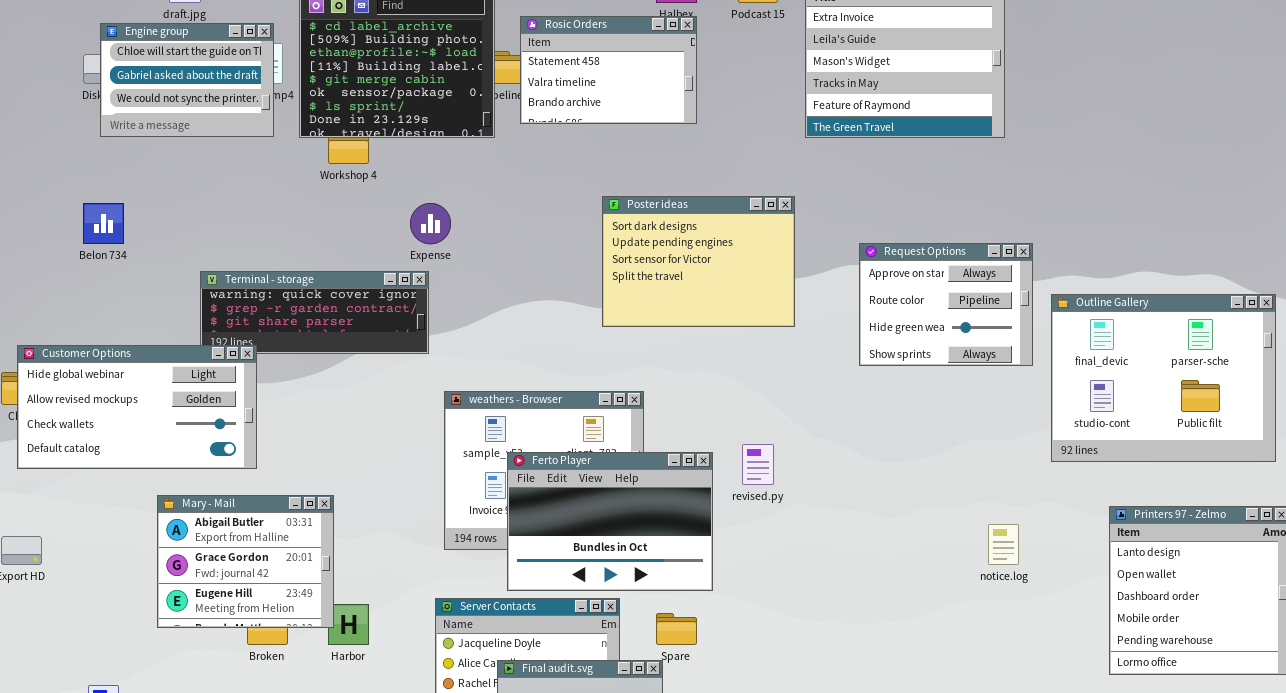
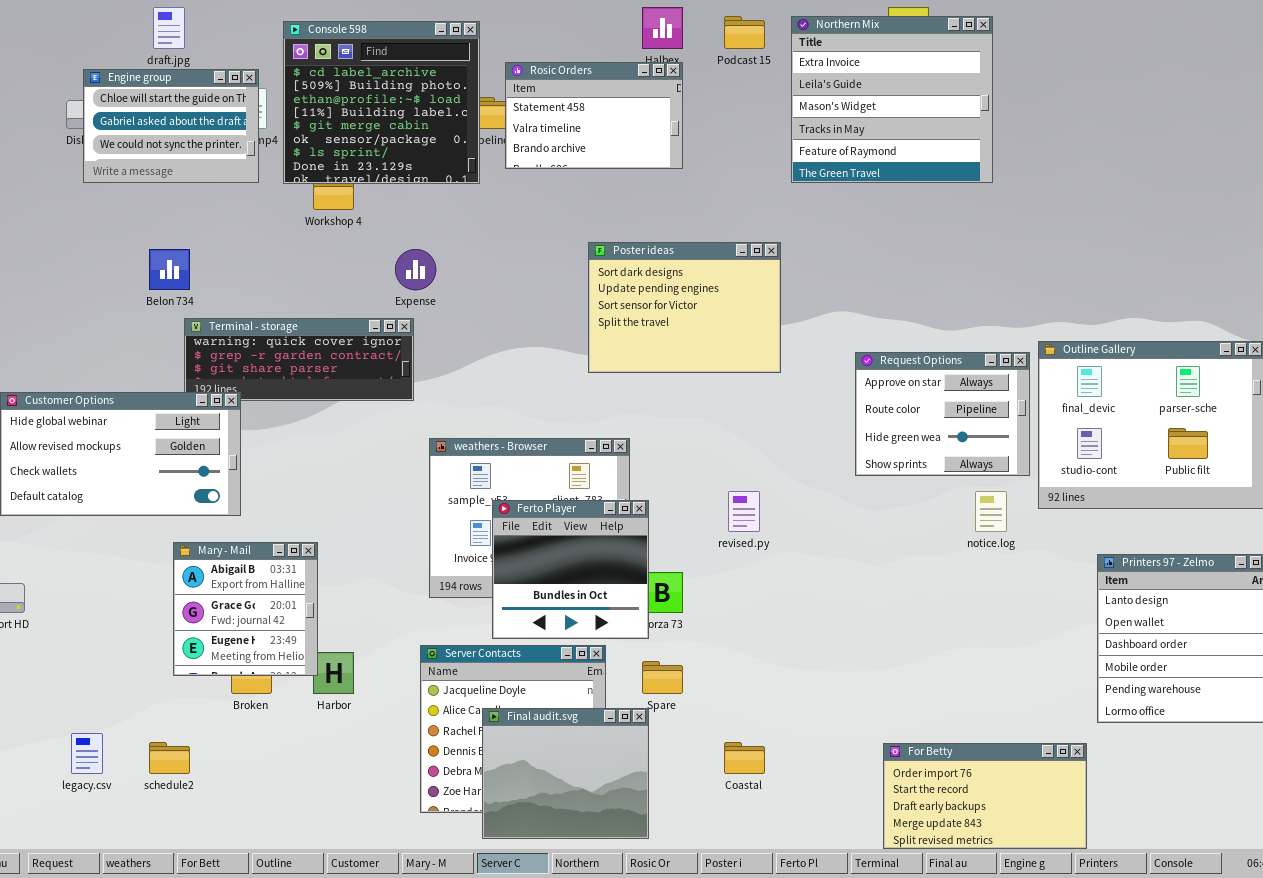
Belon 734: [83,203,124,244] -> [149,249,190,290], moved
Request Options: [859,243,1033,366] -> [855,352,1030,476], moved
Ferto Player: [507,452,713,591] -> [492,500,649,639], resized
Mary - Mail: [157,495,334,628] -> [173,542,318,676], resized
notice.log: [988,524,1019,565] -> [975,491,1007,532], moved

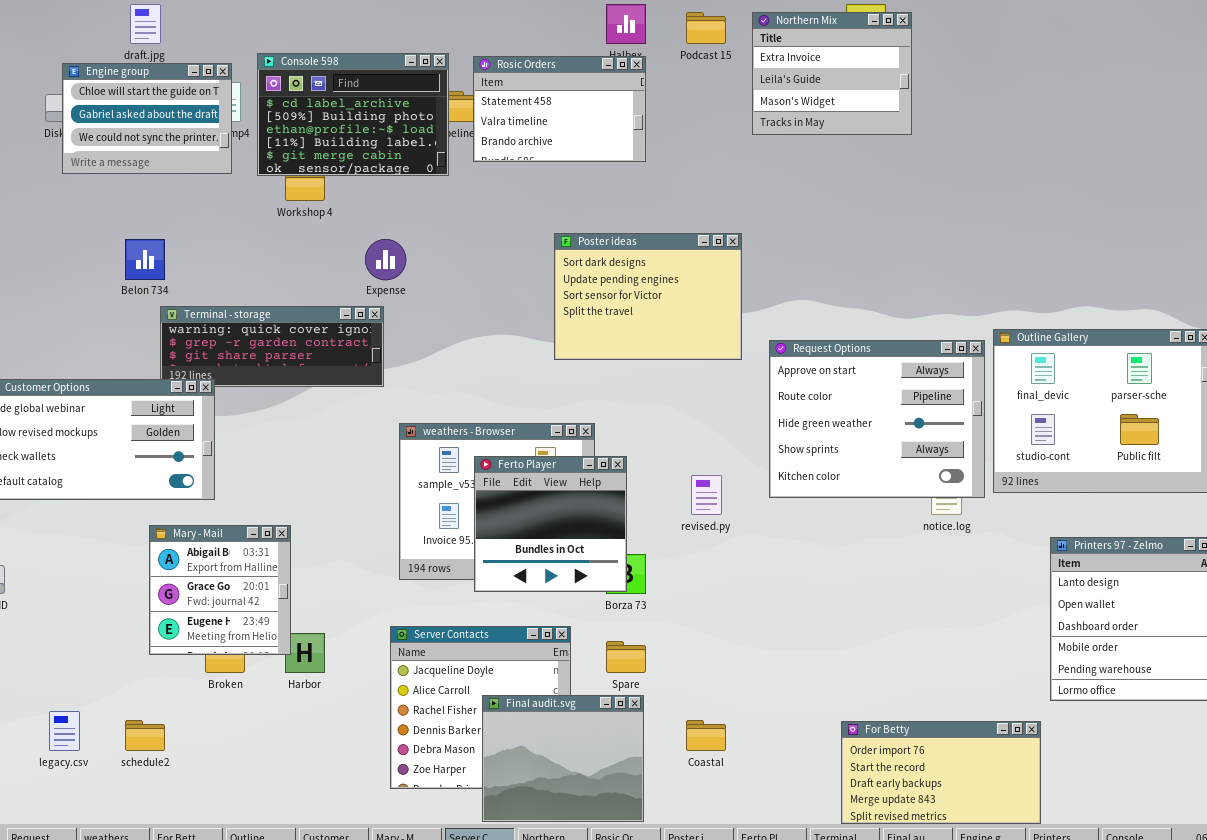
Northern Mix: [791,16,993,183] -> [752,12,912,135], resized
Console 598: [283,21,480,184] -> [257,53,449,176], resized
Request Options: [855,352,1030,476] -> [769,340,985,498], resized
Ferto Player: [492,500,649,639] -> [474,456,627,592], moved
Final audit.svg: [482,708,649,839] -> [482,695,644,822], moved

